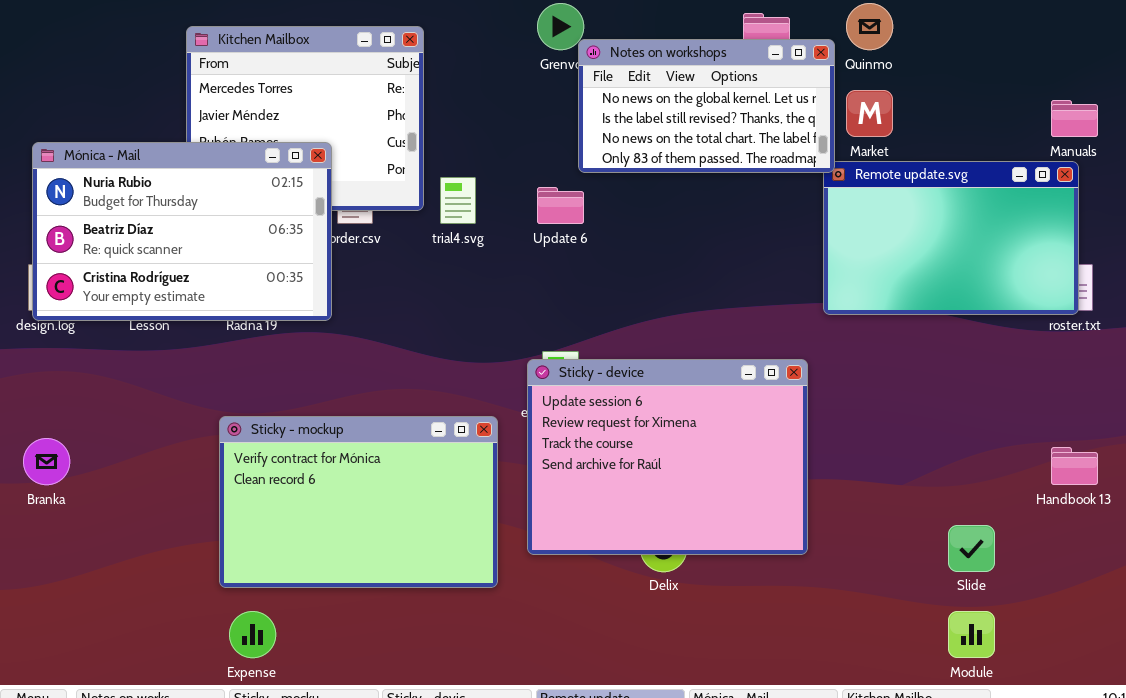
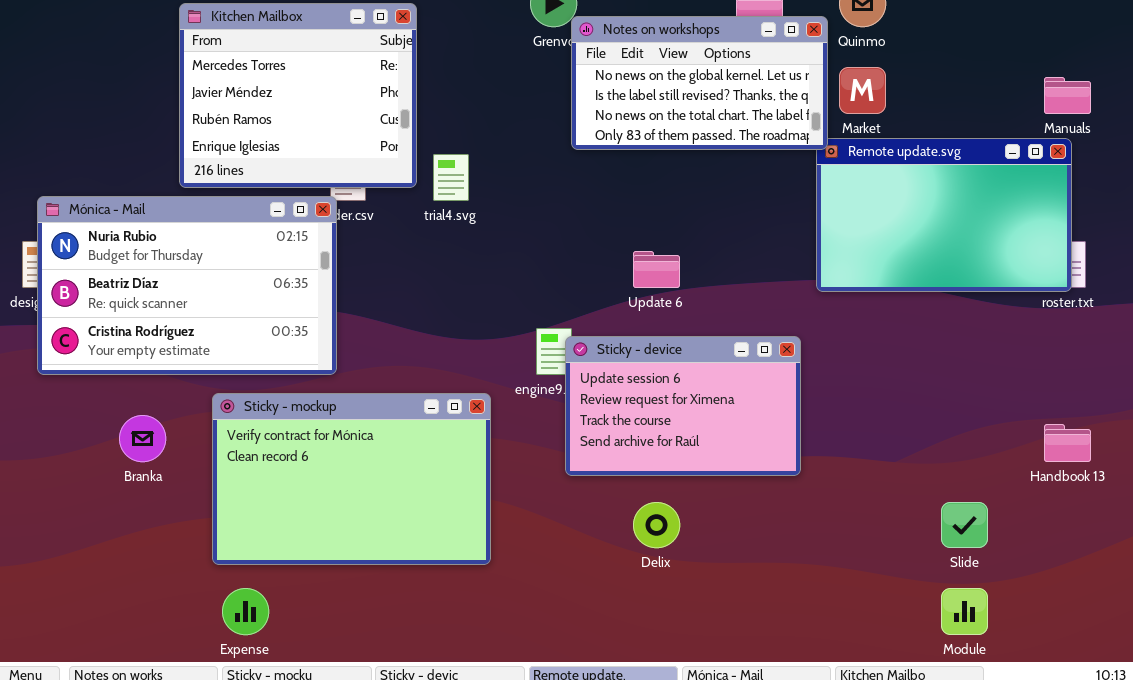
Mónica - Mail: [32,142,332,321] -> [37,196,337,375], moved
Update 6: [537,187,584,224] -> [633,251,680,288], moved
Sticky - device: [527,359,808,555] -> [565,336,801,476], resized
Branka: [23,438,70,485] -> [119,415,166,462], moved

